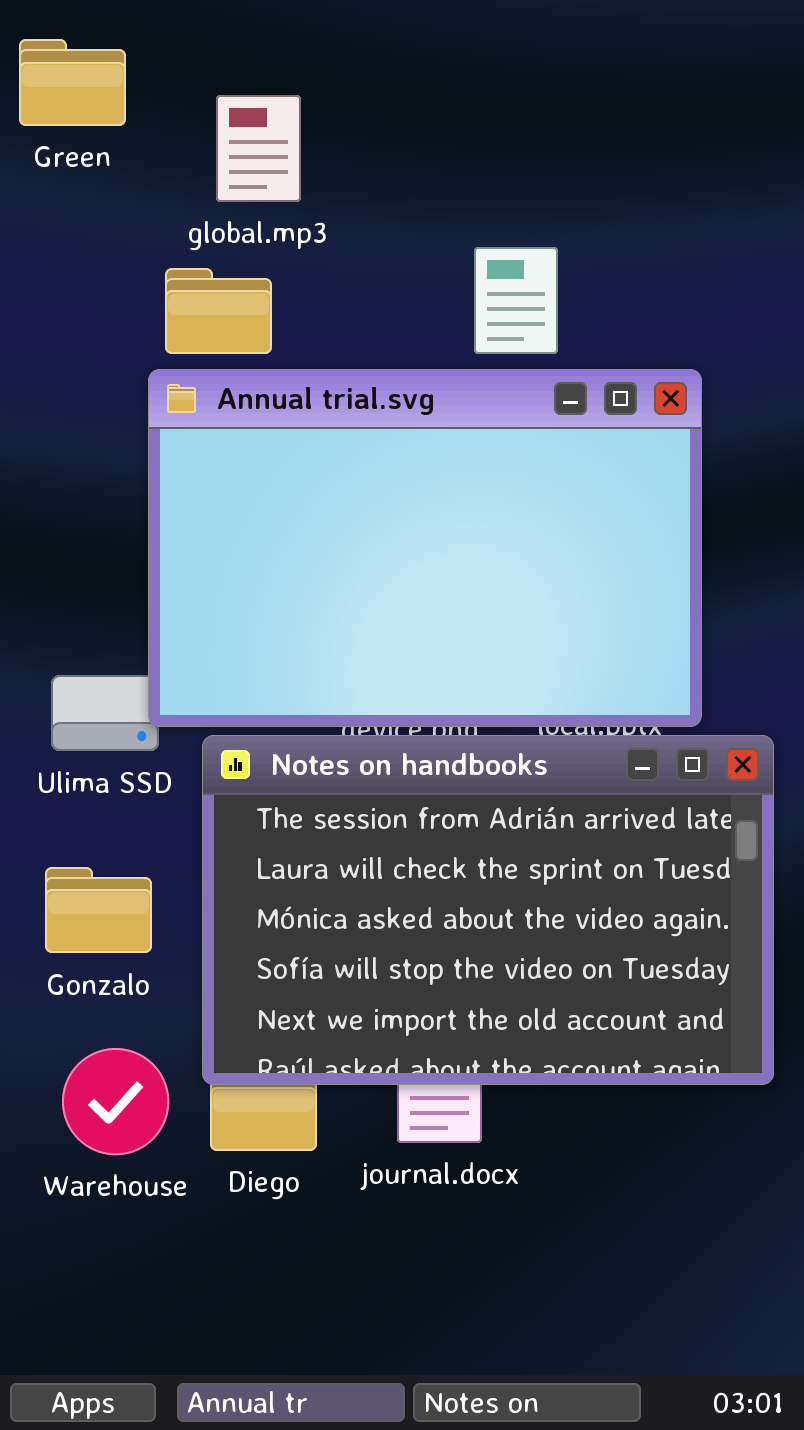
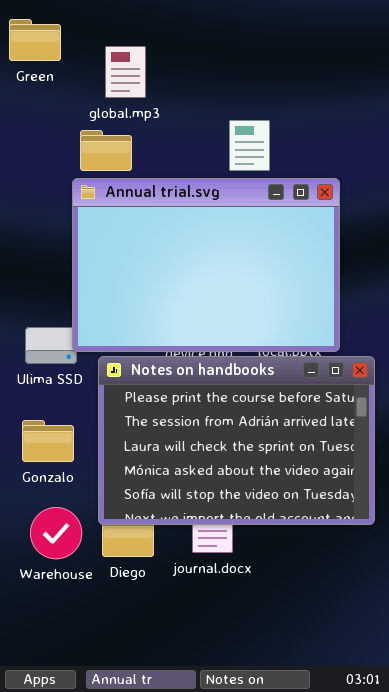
Notes on handbooks: [202,735,774,1085] -> [98,356,375,525], scrolled up 1 row

